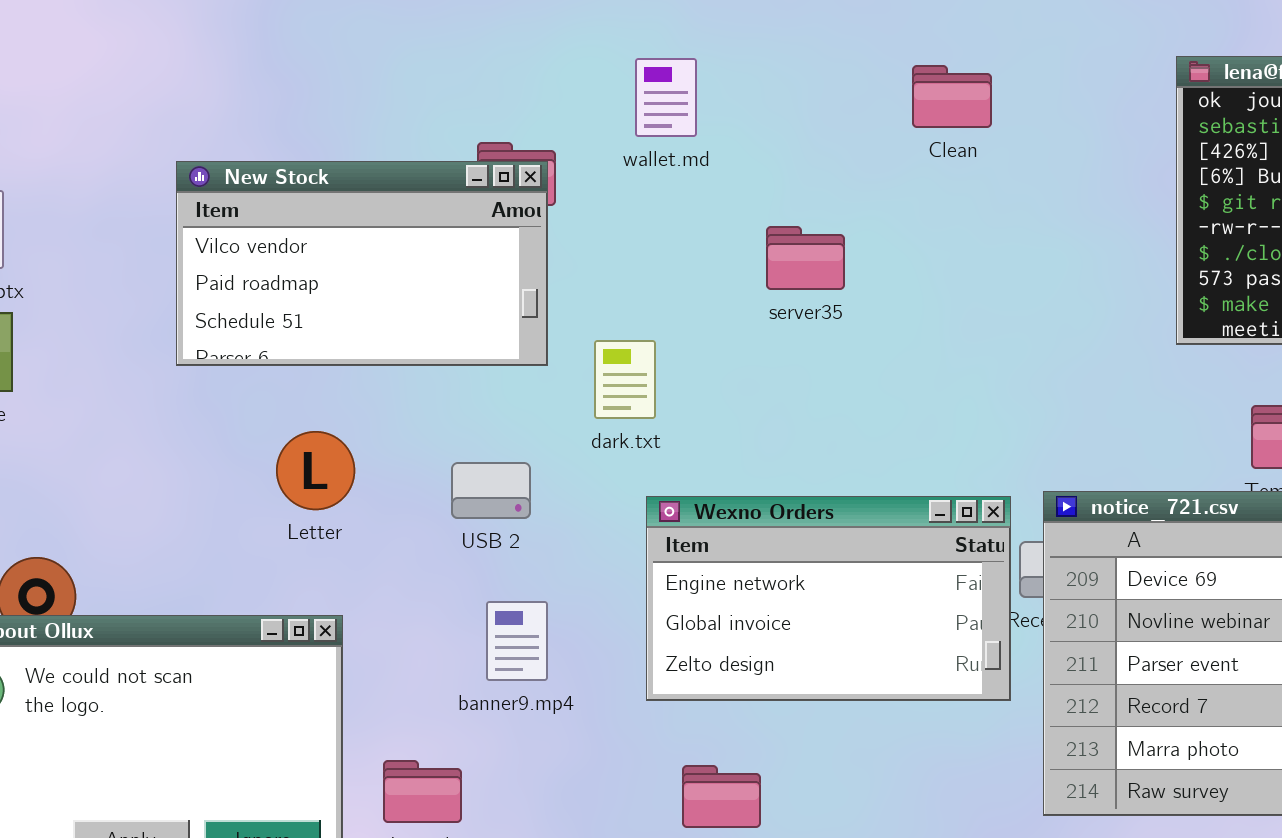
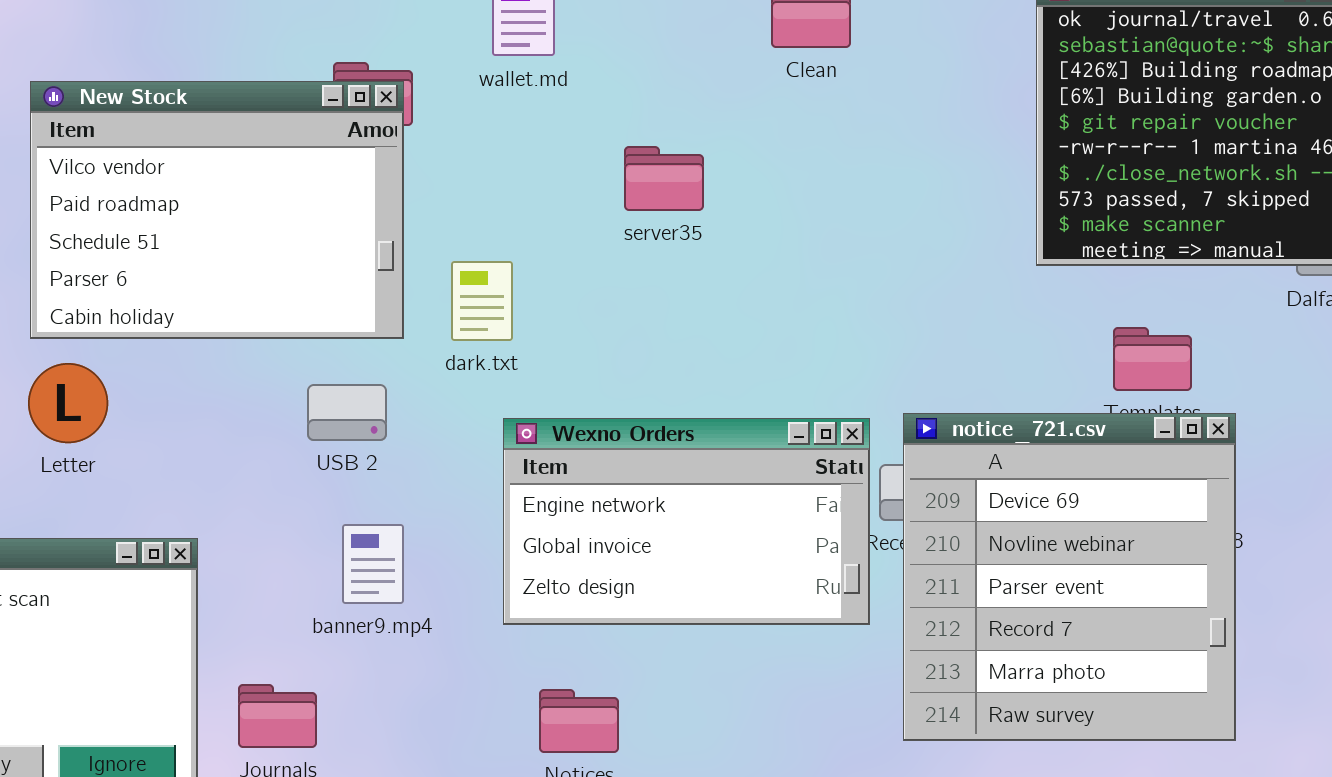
New Stock: [176,161,548,366] -> [30,81,404,339], resized
Letter: [276,431,355,510] -> [28,363,108,443], moved

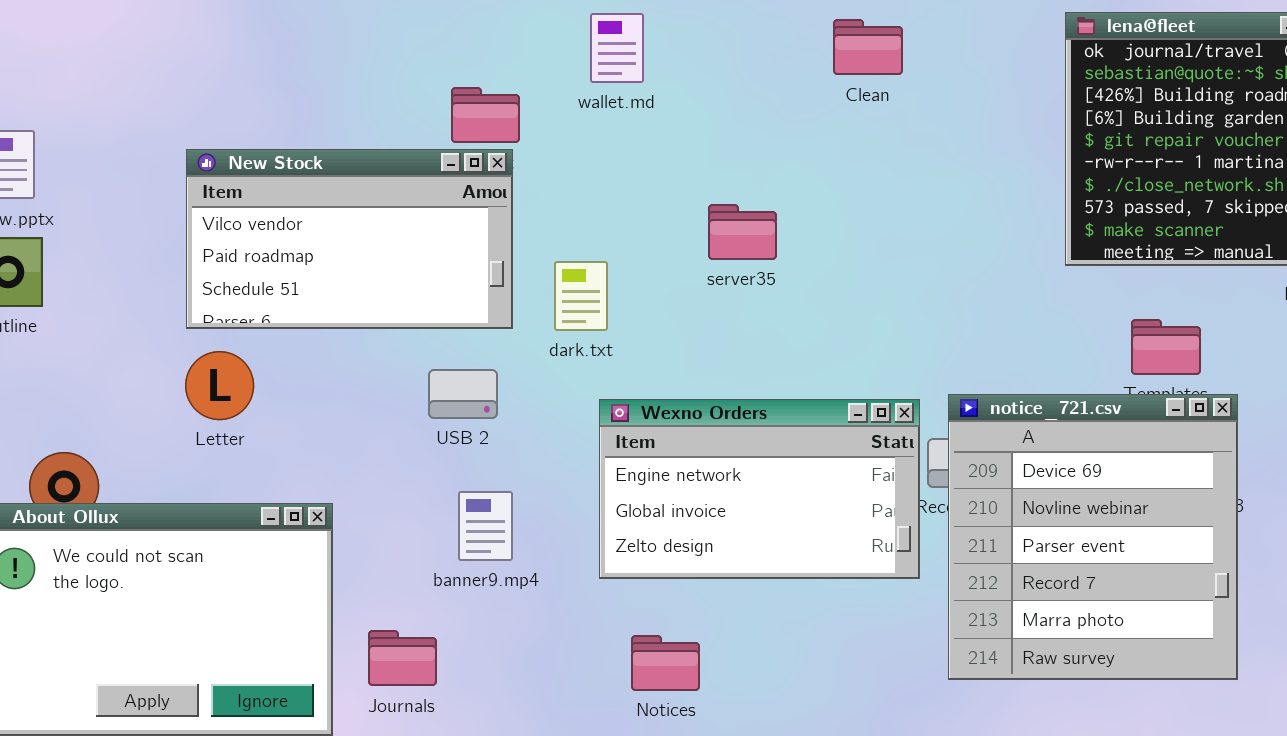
New Stock: [30,81,404,339] -> [186,149,513,329], resized
server35: [624,146,704,211] -> [708,204,777,260], moved

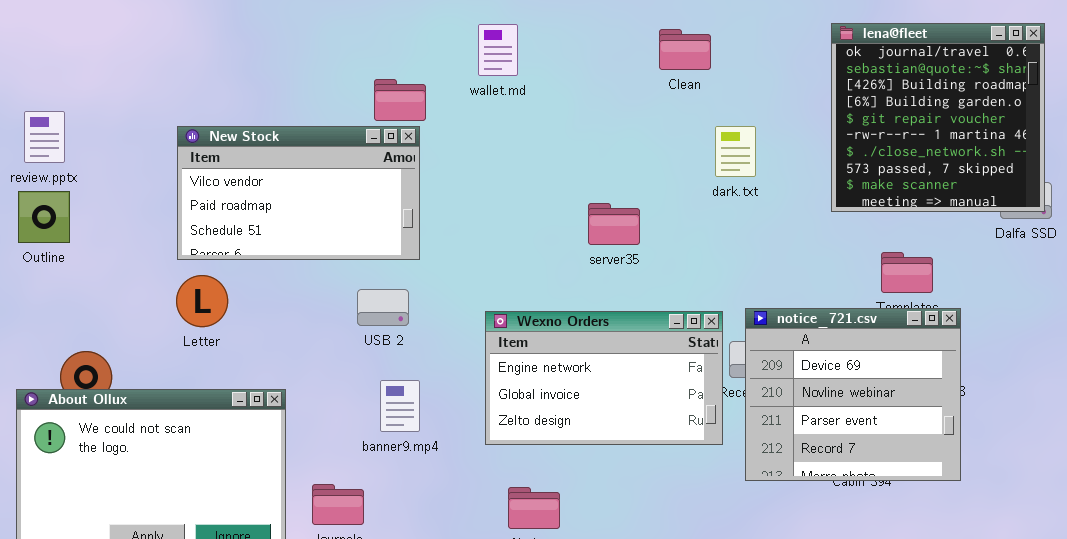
server35: [708,204,777,260] -> [588,203,640,245], moved
dark.txt: [554,261,608,331] -> [715,126,756,177], moved
notice_721.csv: [948,394,1238,680] -> [745,308,961,481], resized

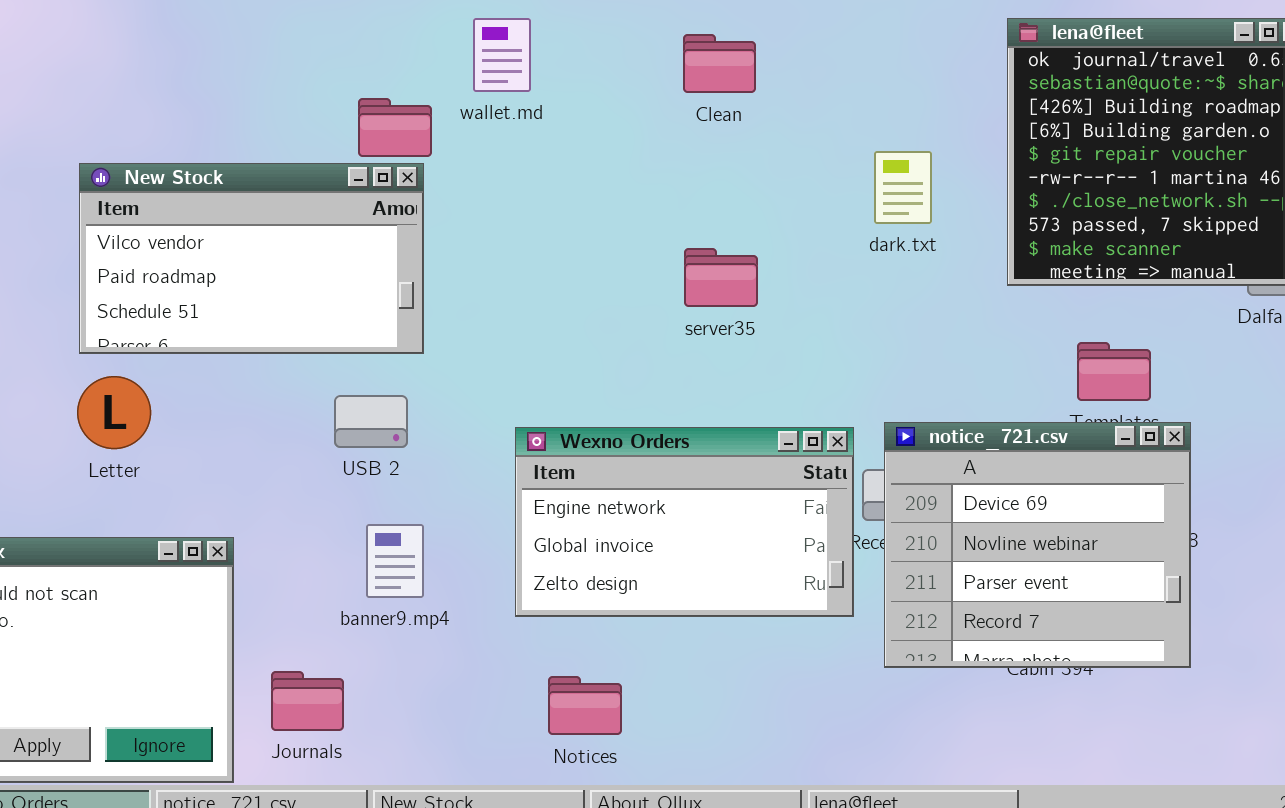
wallet.md: [478,24,518,76] -> [473,18,531,92], moved
Clean: [659,29,711,70] -> [683,34,756,93], moved
dark.txt: [715,126,756,177] -> [874,151,932,224], moved
server35: [588,203,640,245] -> [684,248,758,307], moved

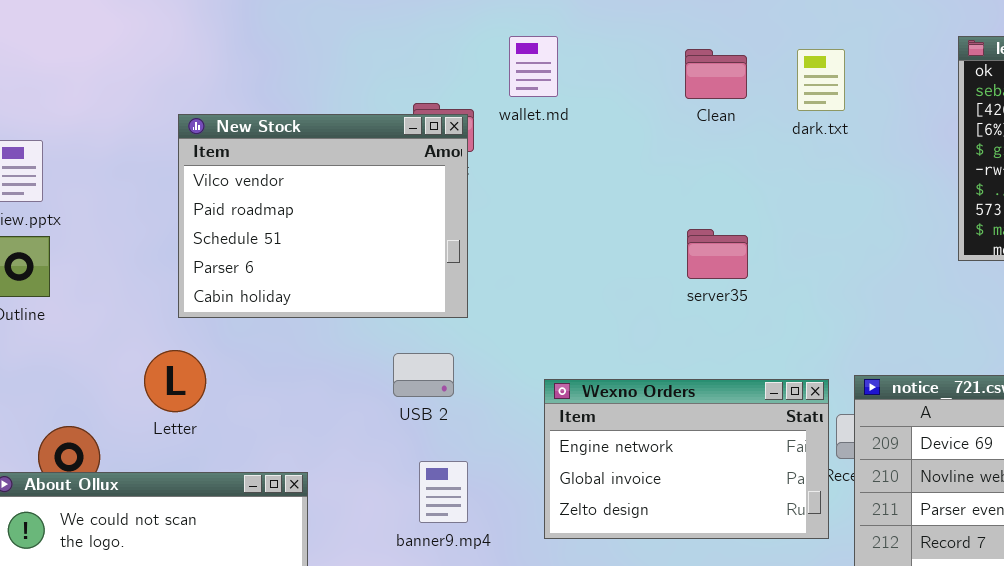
dark.txt: [874,151,932,224] -> [797,49,845,111], moved
New Stock: [79,163,424,354] -> [178,114,468,318], resized
Letter: [77,376,151,449] -> [144,350,206,412], moved

